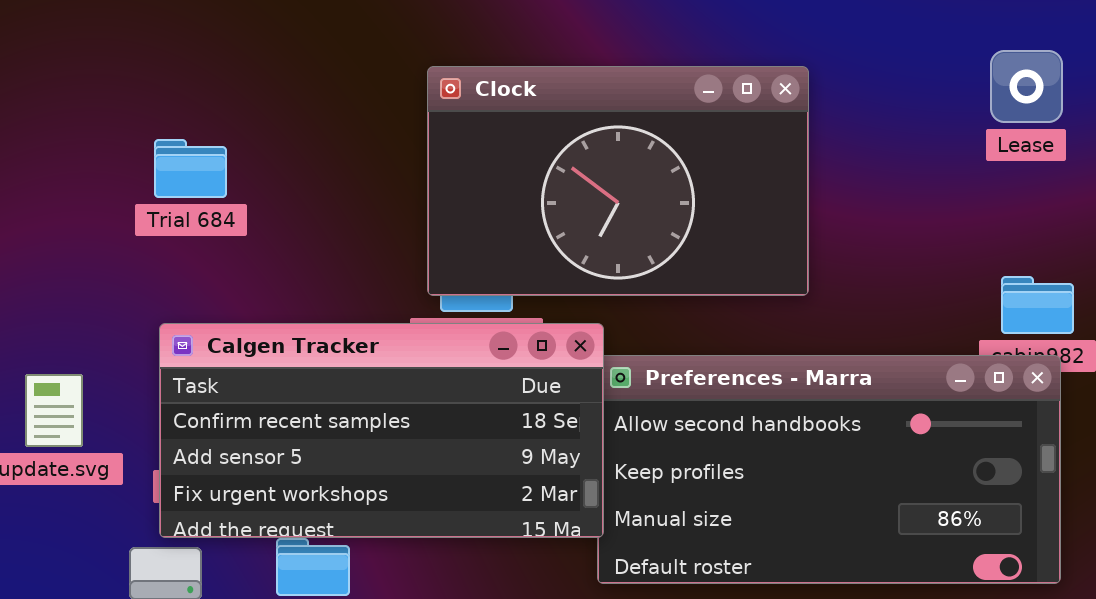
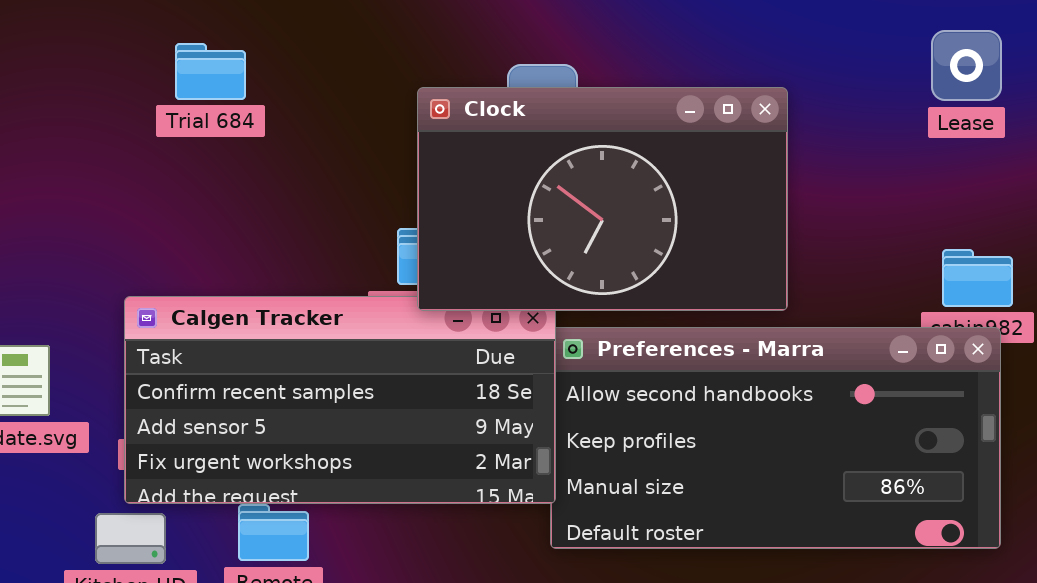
Clock: [427,66,809,296] -> [417,87,788,311], moved
Trial 684: [154,139,227,198] -> [175,43,246,100], moved

